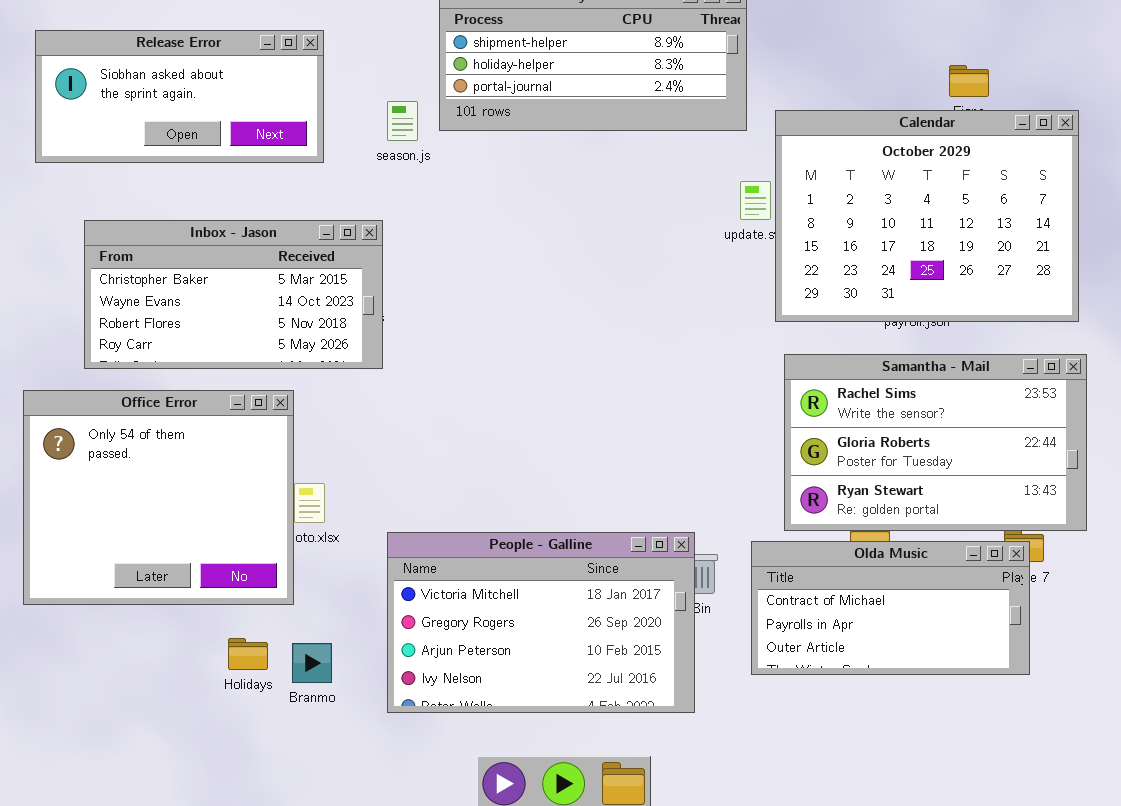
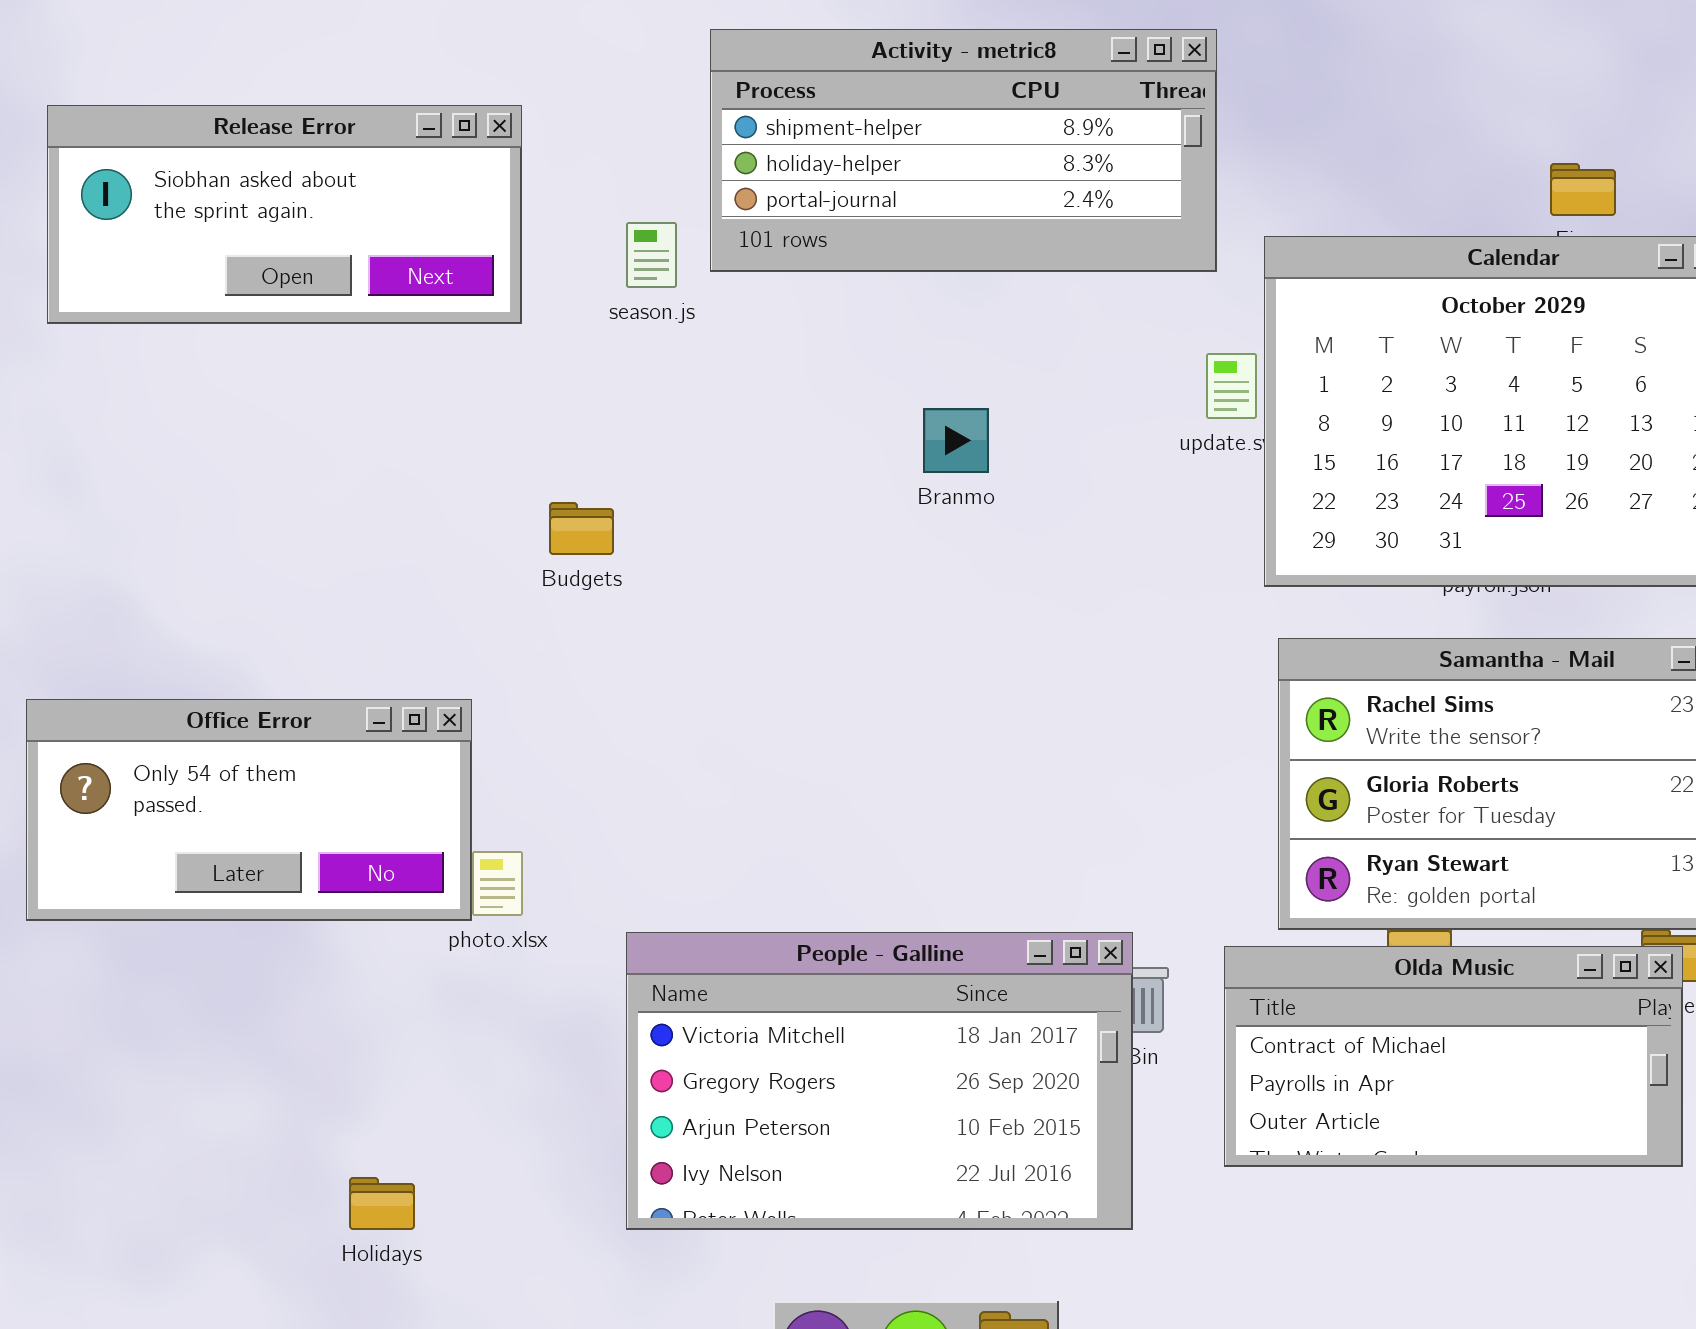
Inbox - Jason: [84,220,383,369] -> none, closed
Office Error: [23,390,294,605] -> [26,699,472,921], resized
Holidays: [228,638,268,670] -> [349,1177,415,1230], moved
Branmo: [292,643,332,683] -> [923,408,989,473], moved

